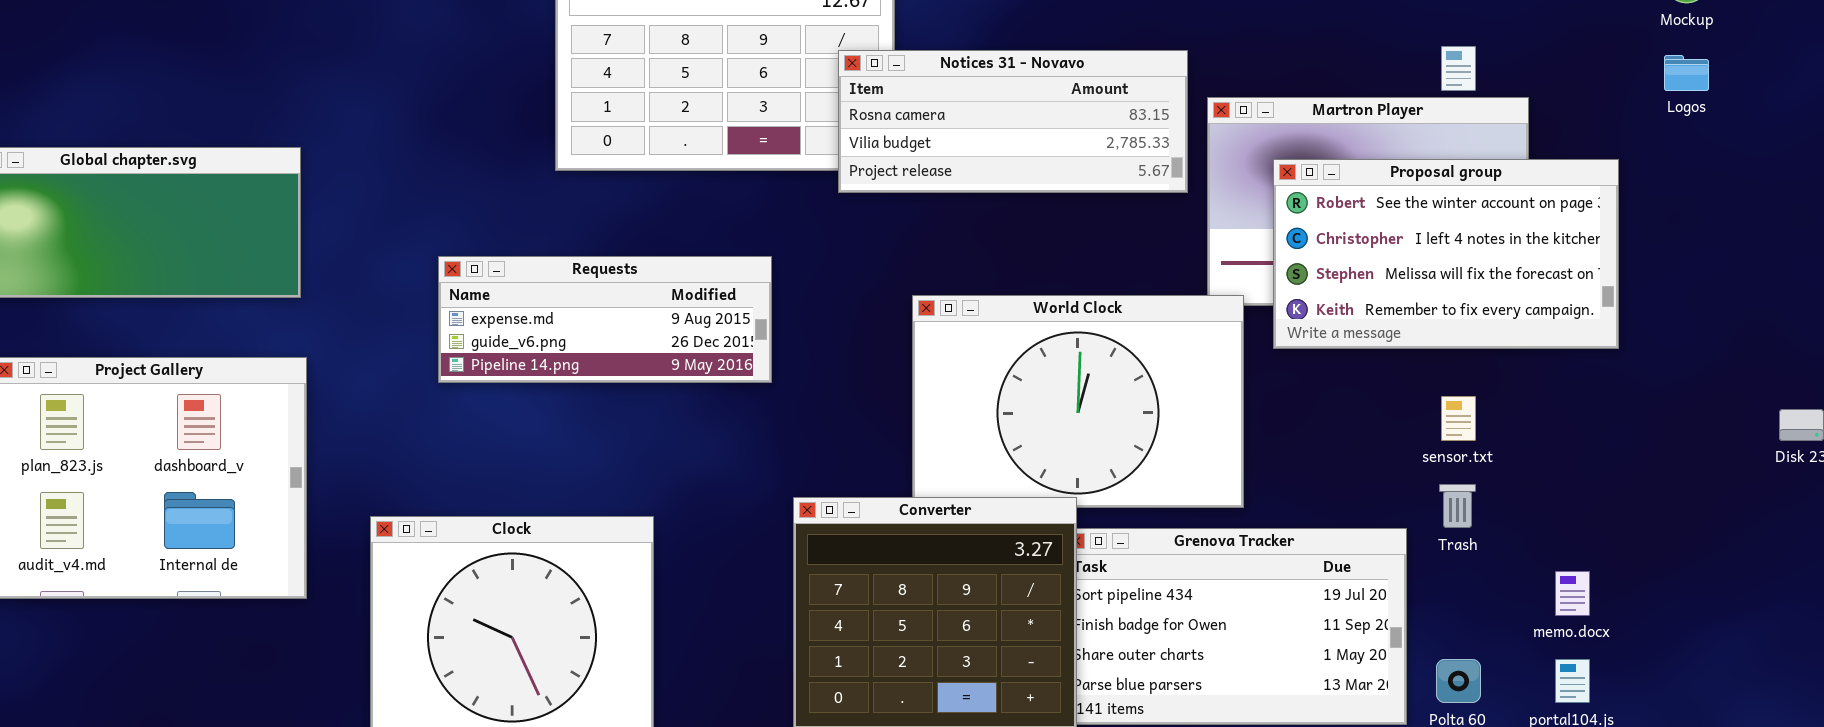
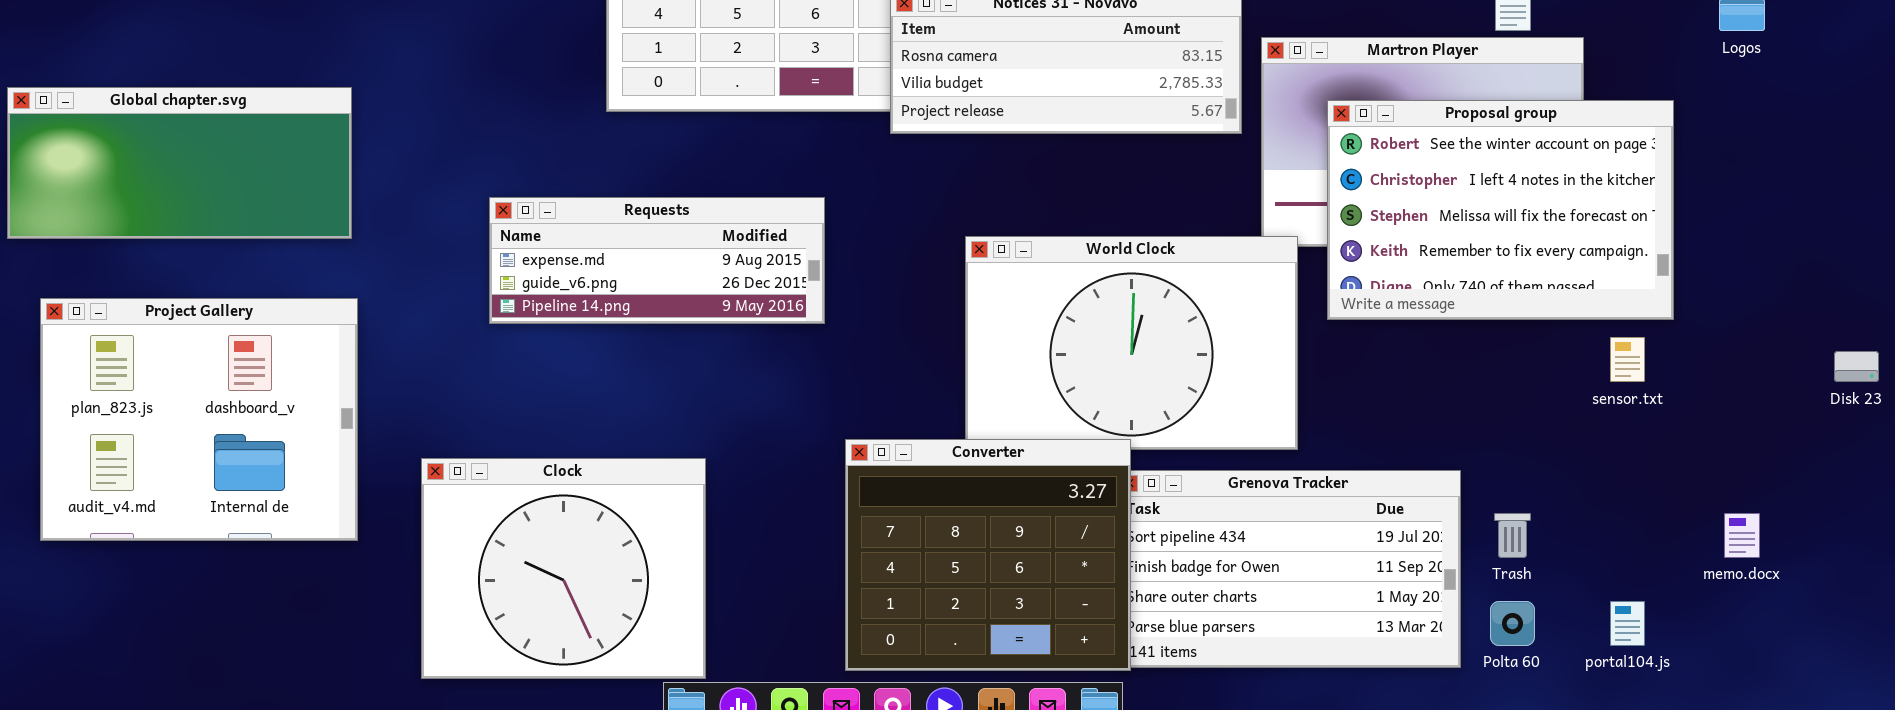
Proposal group: [1273,159,1619,349] -> [1327,100,1674,320], resized
sensor.txt: [1441,396,1476,441] -> [1610,337,1645,382], moved
Trash: [1439,484,1476,528] -> [1494,513,1531,558], moved
memo.docx: [1555,571,1590,616] -> [1724,513,1760,558], moved

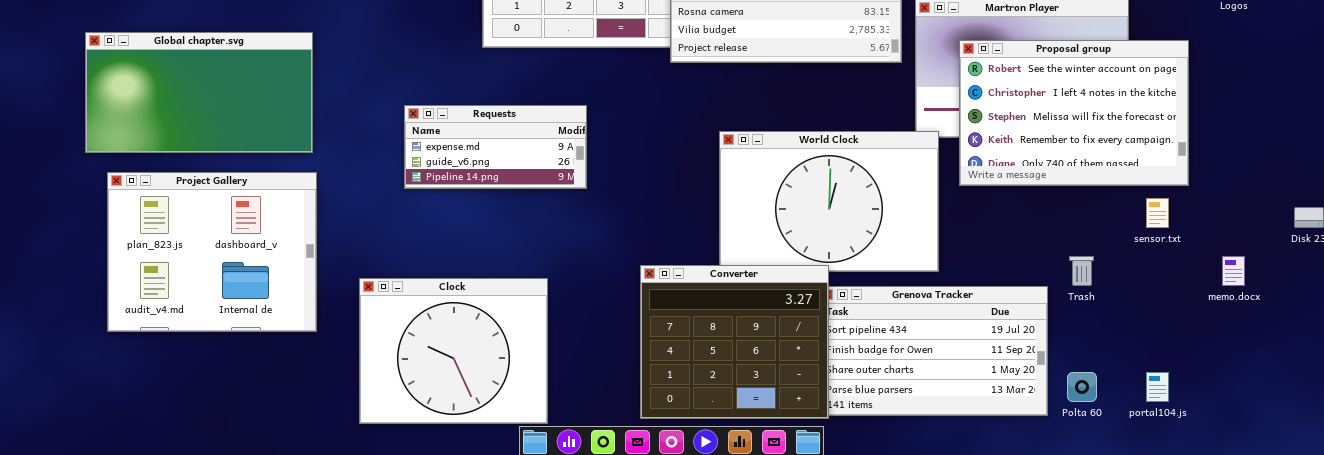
Global chapter.svg: [7,87,352,239] -> [85,32,313,153], resized
Requests: [489,197,825,324] -> [404,105,587,189], resized
Trash: [1494,513,1531,558] -> [1069,256,1094,286], moved
memo.docx: [1724,513,1760,558] -> [1222,256,1245,286], moved

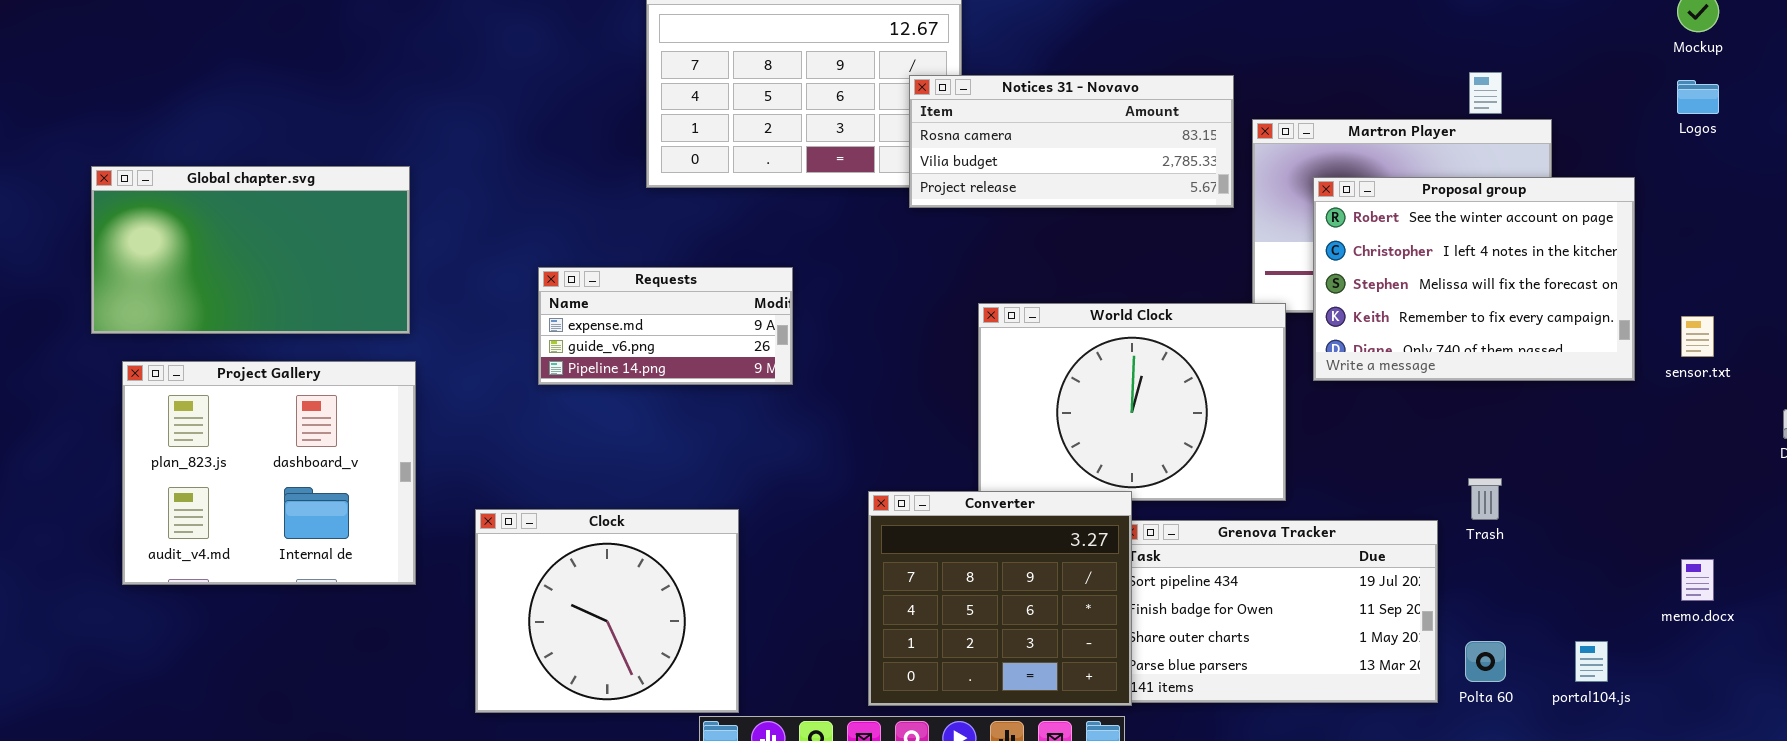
sensor.txt: [1146,198,1169,228] -> [1681,316,1714,357], moved
memo.docx: [1222,256,1245,286] -> [1681,559,1714,601], moved

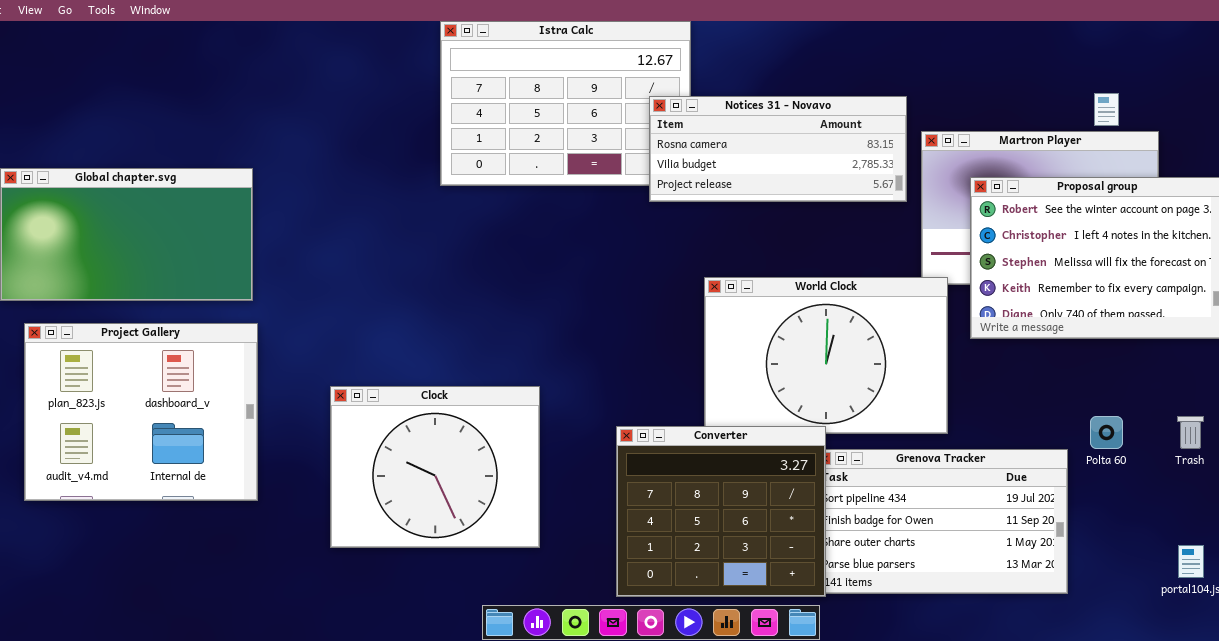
Requests: [538,267,793,385] -> none, closed
Trash: [1468,478,1502,520] -> [1177,416,1204,449], moved
Clock: [475,509,739,713] -> [330,386,540,548], moved
Polta 60: [1465,641,1506,682] -> [1090,416,1123,449], moved

